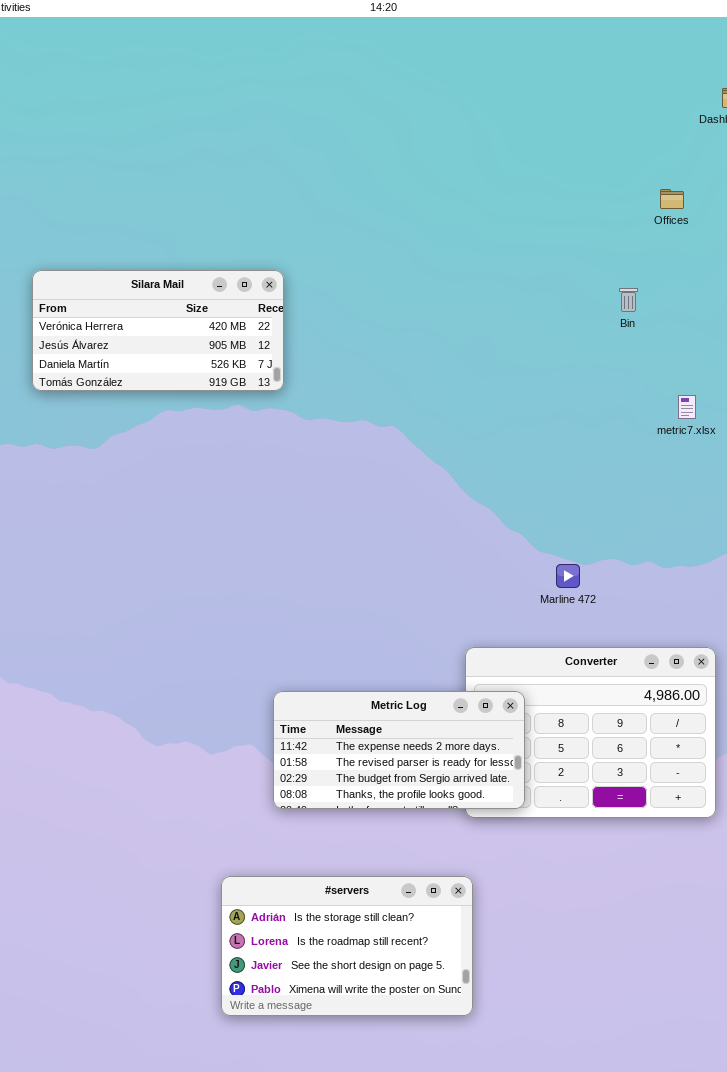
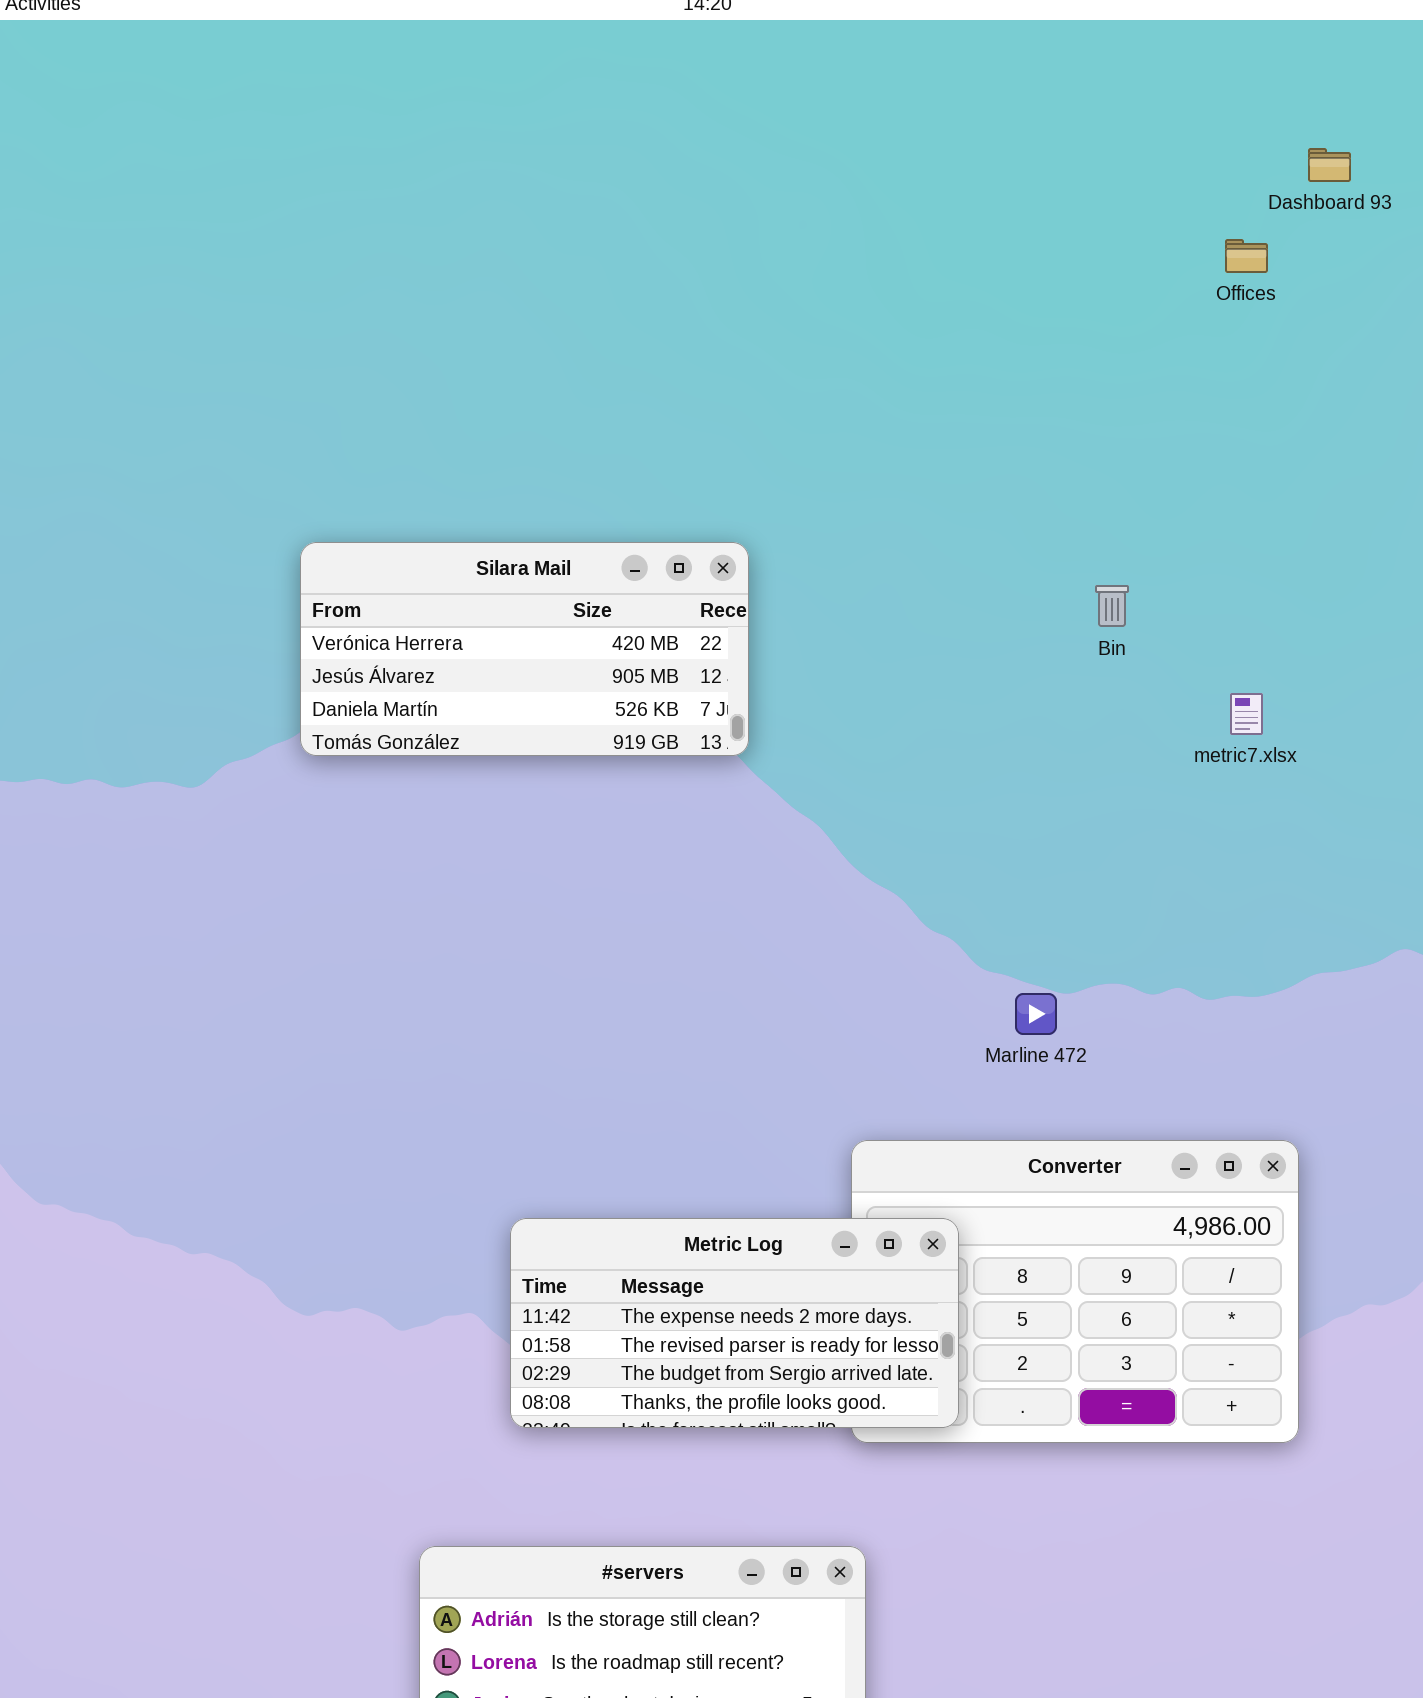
Offices: [660,189,684,209] -> [1225,239,1268,273], moved
Silara Mail: [32,270,284,391] -> [300,542,749,756], moved
Bin: [619,288,638,312] -> [1095,585,1129,627], moved

